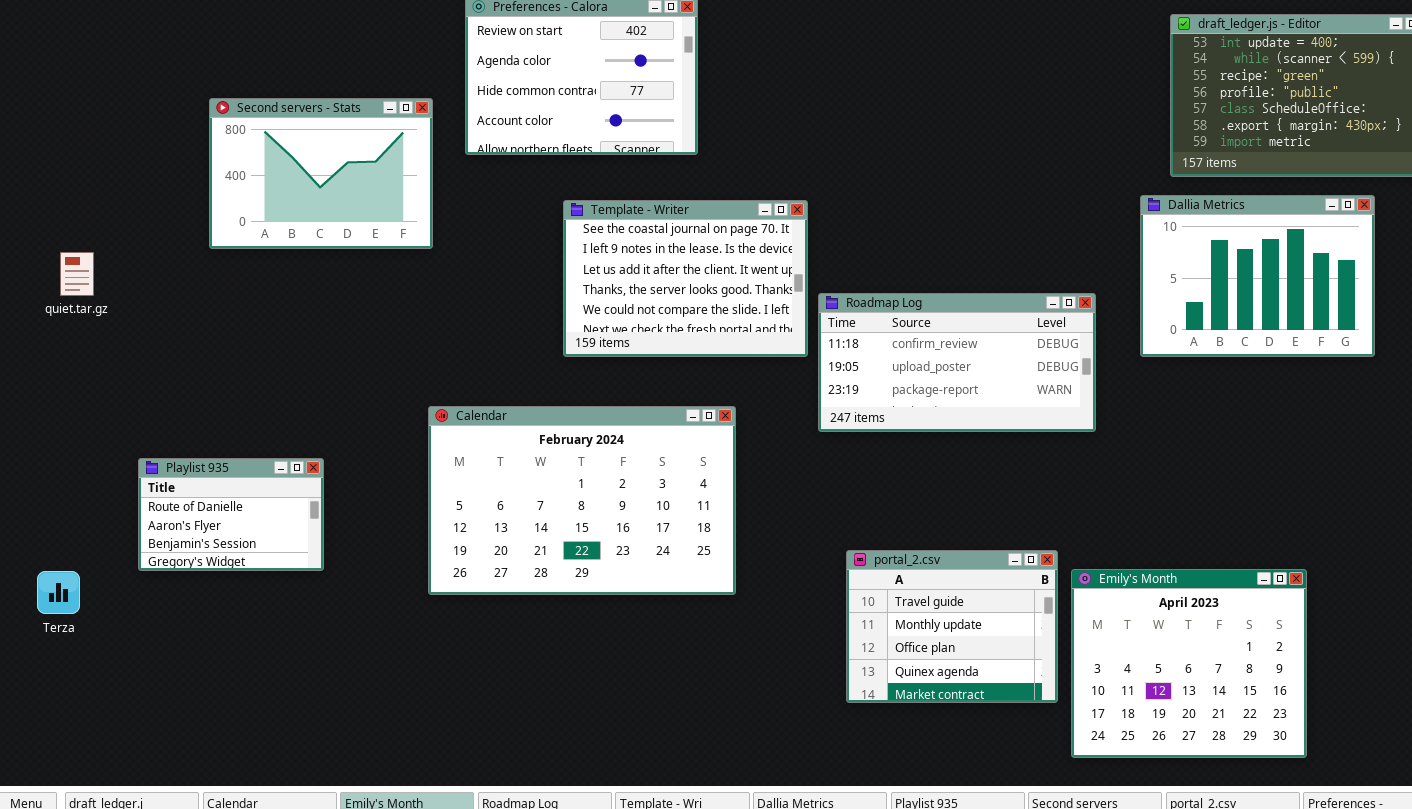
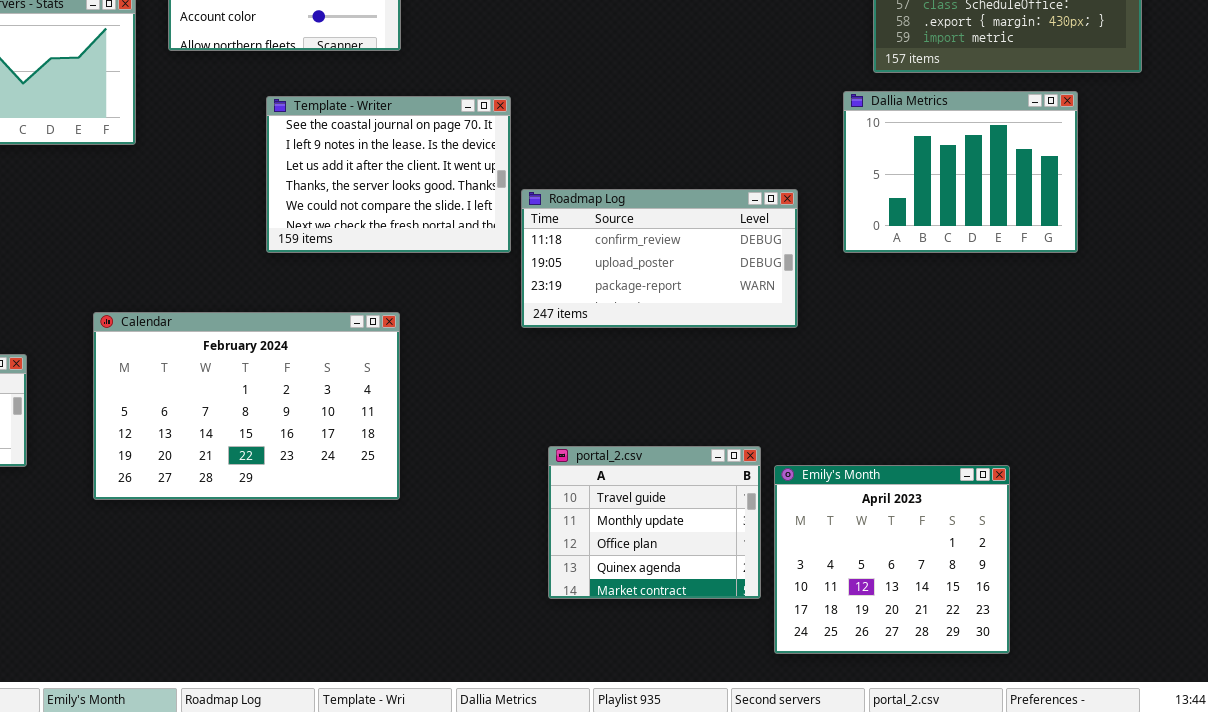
Calendar: [428,406,736,595] -> [93,312,400,500], moved

